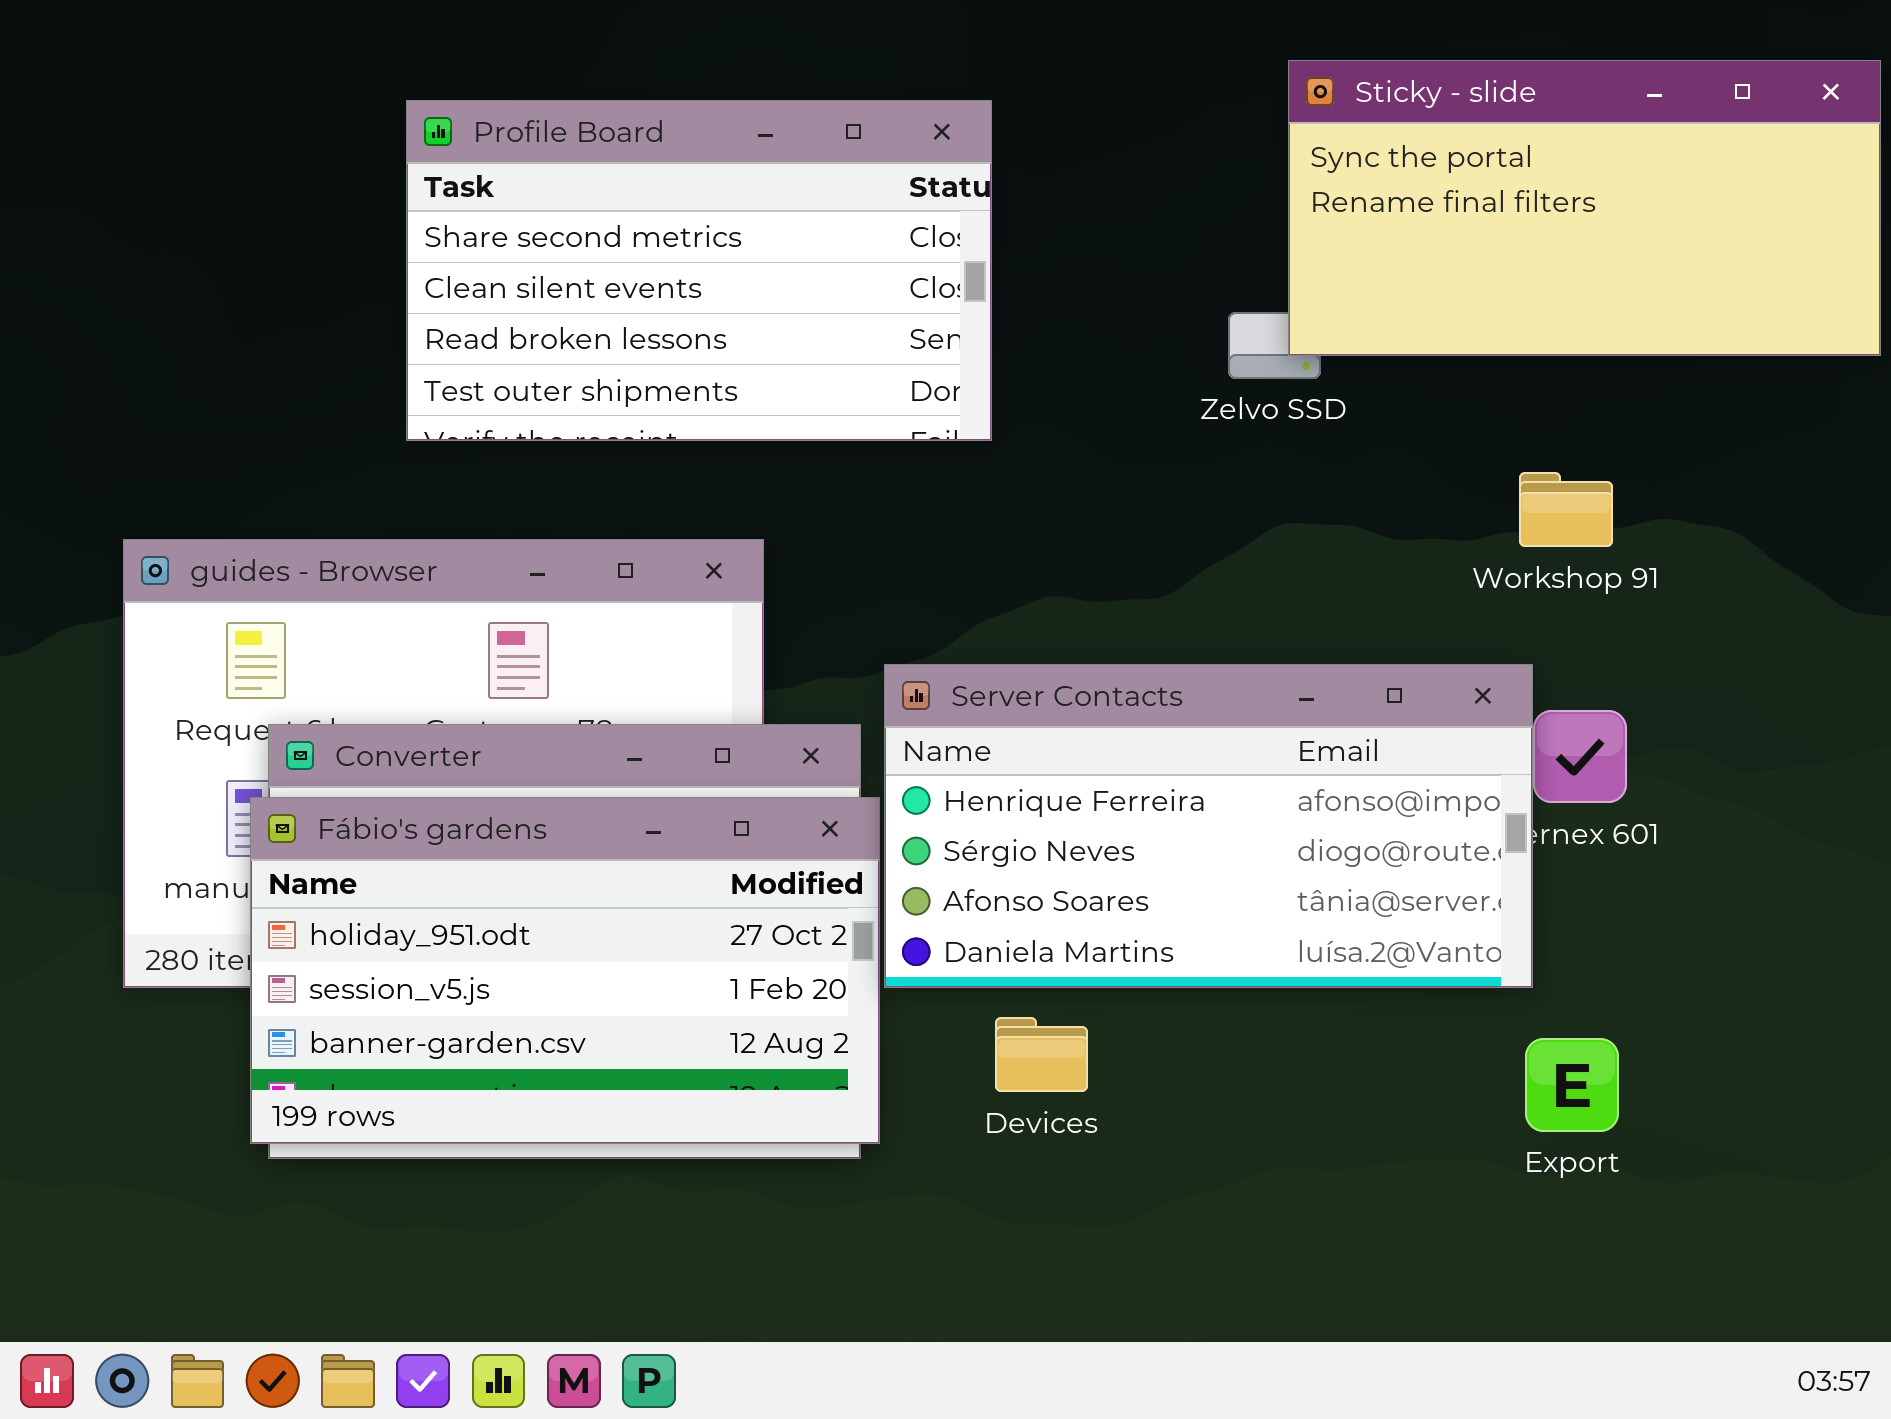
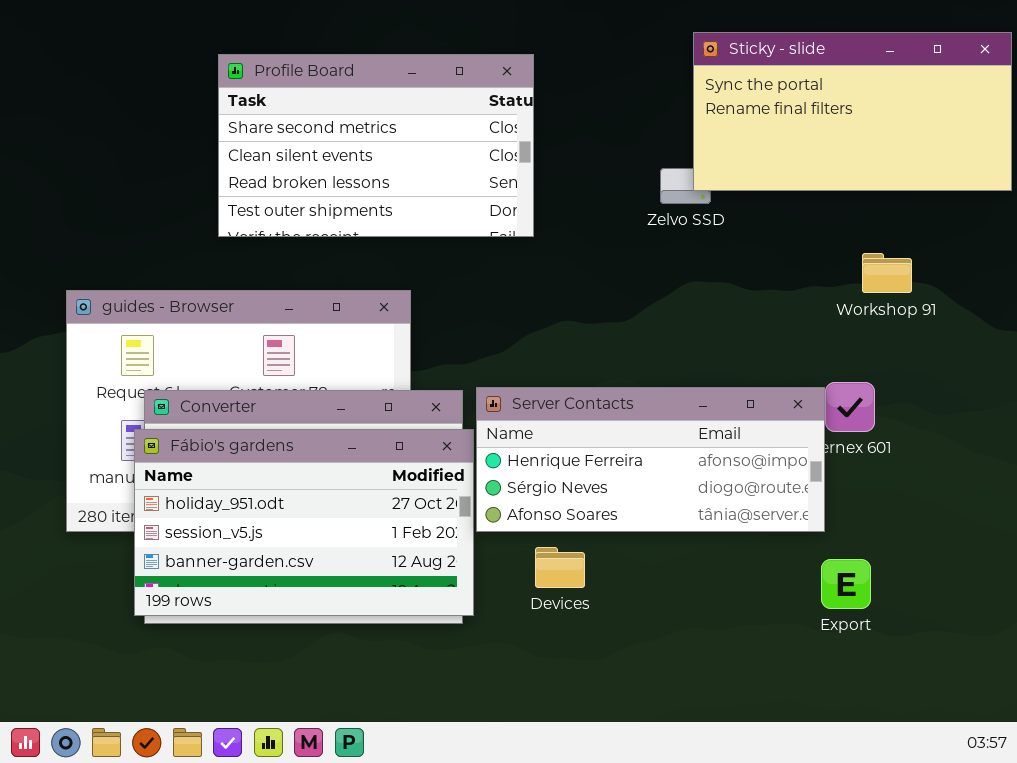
Workshop 91: [1519,472,1613,547] -> [862,253,912,293], moved
Server Contacts: [884,664,1533,988] -> [476,387,825,532], resized

